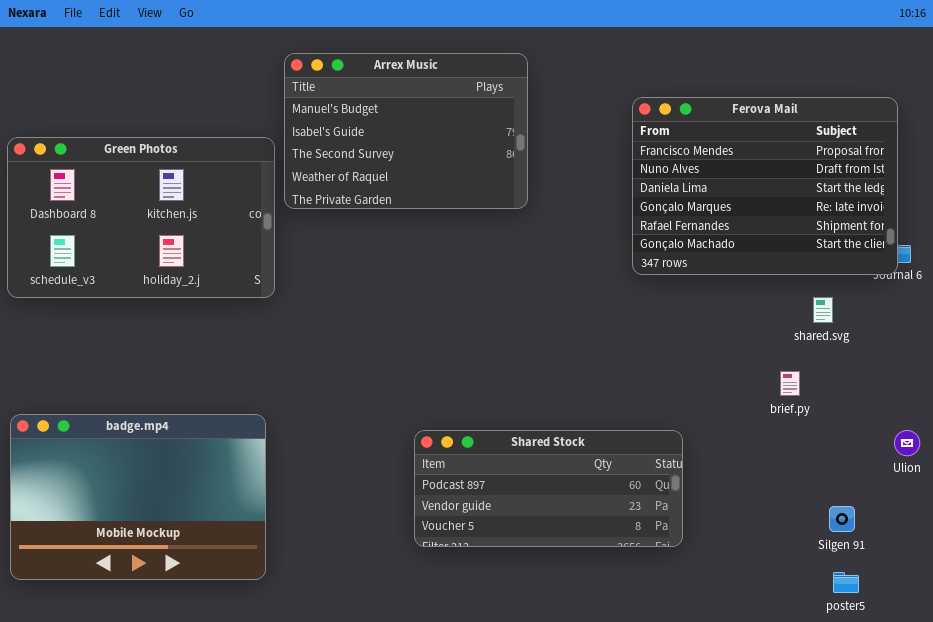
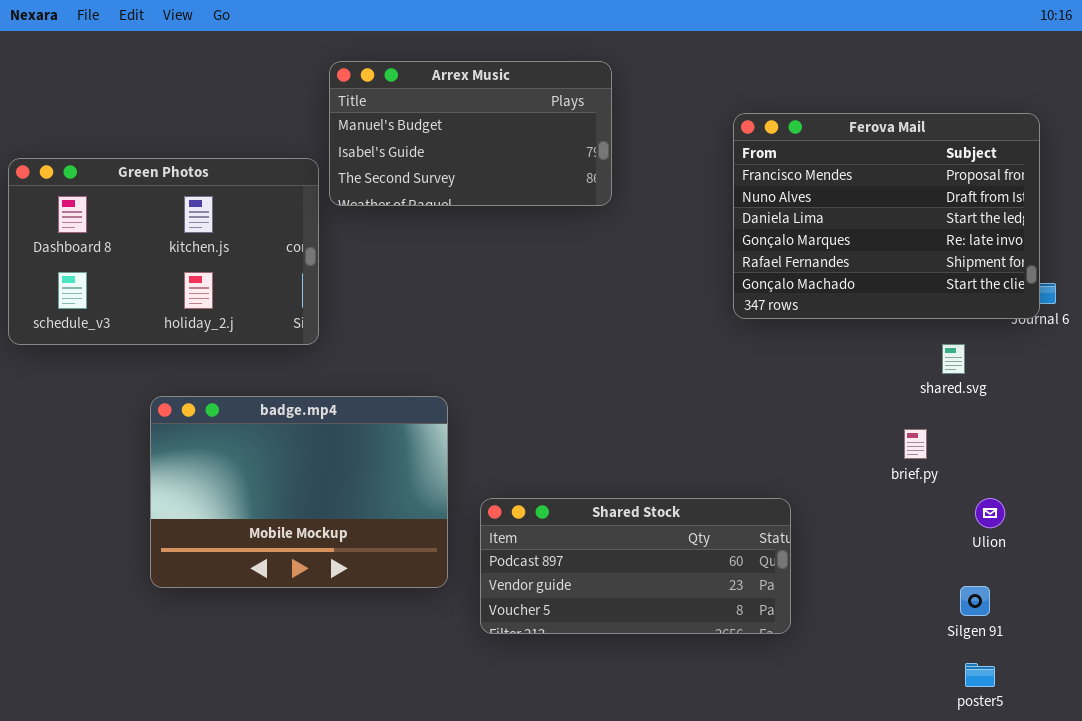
Arrex Music: [284,53,528,209] -> [329,61,612,206], resized
badge.mp4: [10,414,266,580] -> [150,396,448,588], moved
Ulion: [894,430,920,456] -> [975,498,1005,528], moved

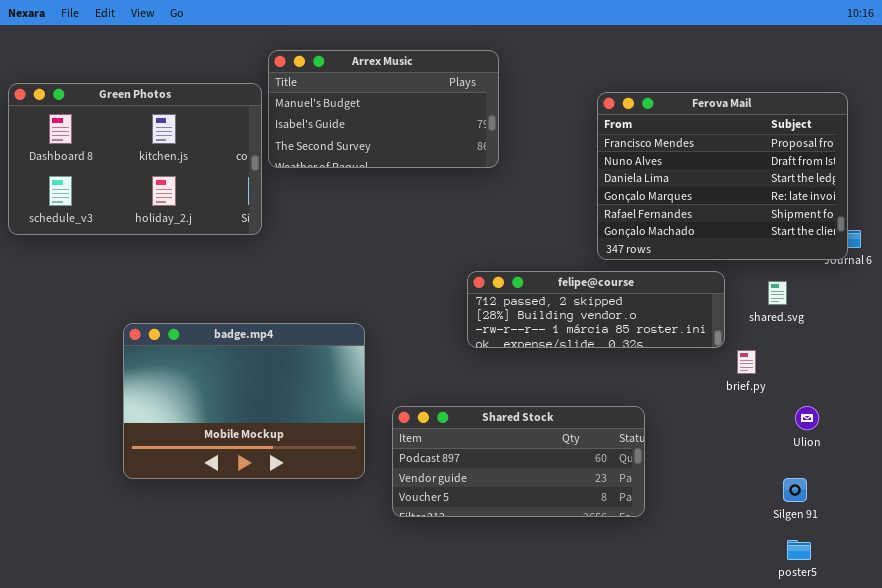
Green Photos: [8,158,319,345] -> [8,83,262,235], moved
felipe@course: none -> [467,271,725,348], opened

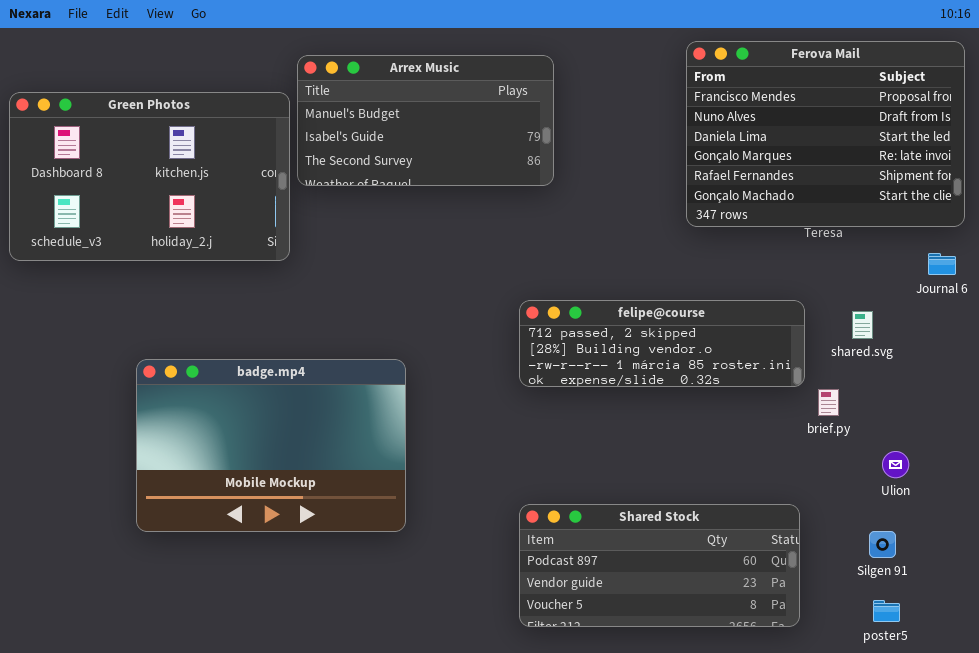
Ferova Mail: [597,92,848,260] -> [686,41,965,227], moved
Shared Stock: [392,406,645,517] -> [519,504,800,627], moved

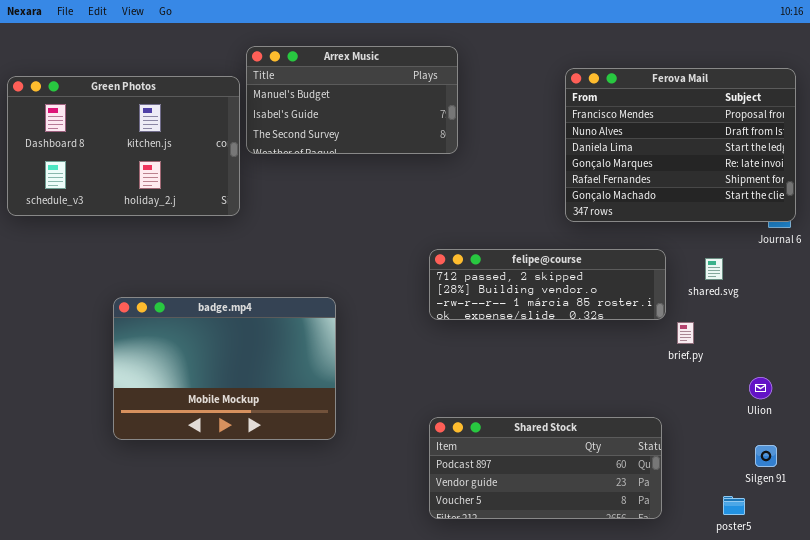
Ferova Mail: [686,41,965,227] -> [565,68,796,222], moved
Ulion: [882,451,909,478] -> [749,377,772,399], moved
Silgen 91: [869,531,896,558] -> [755,445,777,467], moved

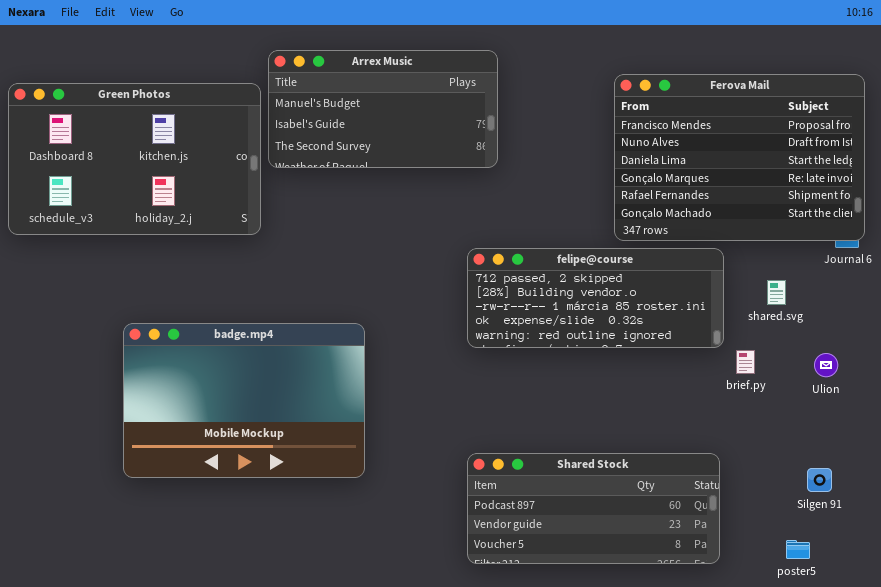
felipe@course: [429,249,666,320] -> [467,248,724,348], resized
Ulion: [749,377,772,399] -> [814,353,838,377], moved
Silgen 91: [755,445,777,467] -> [807,468,832,492], moved

